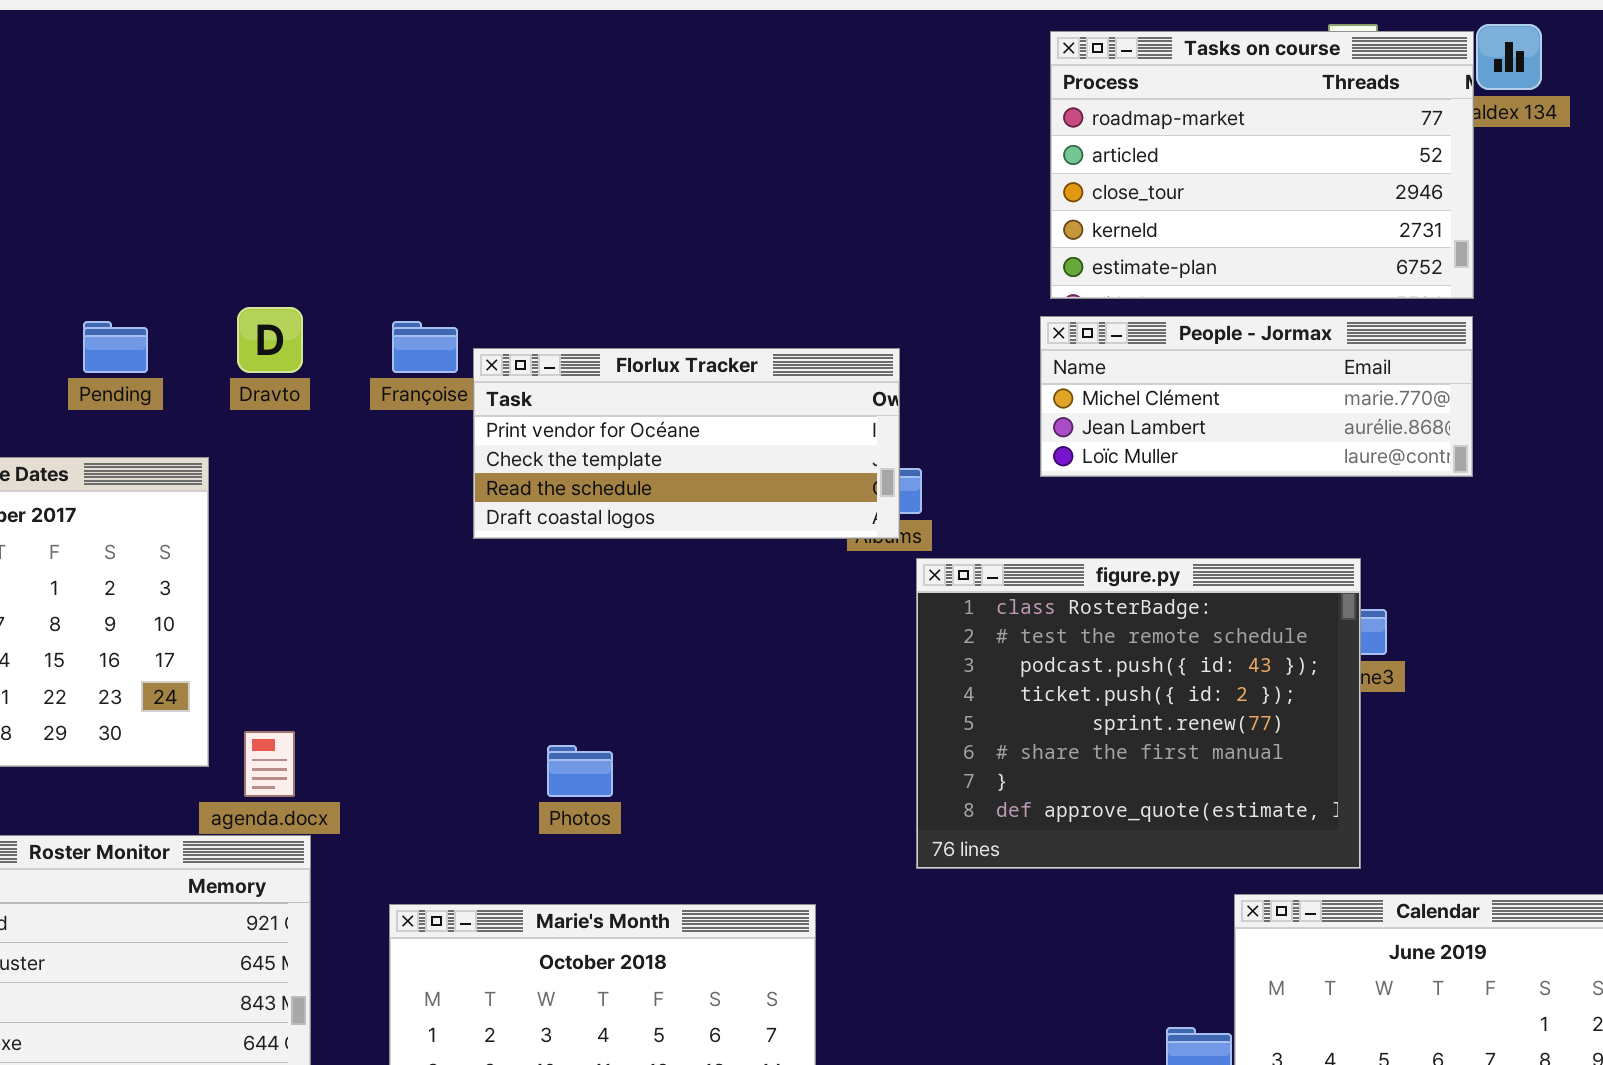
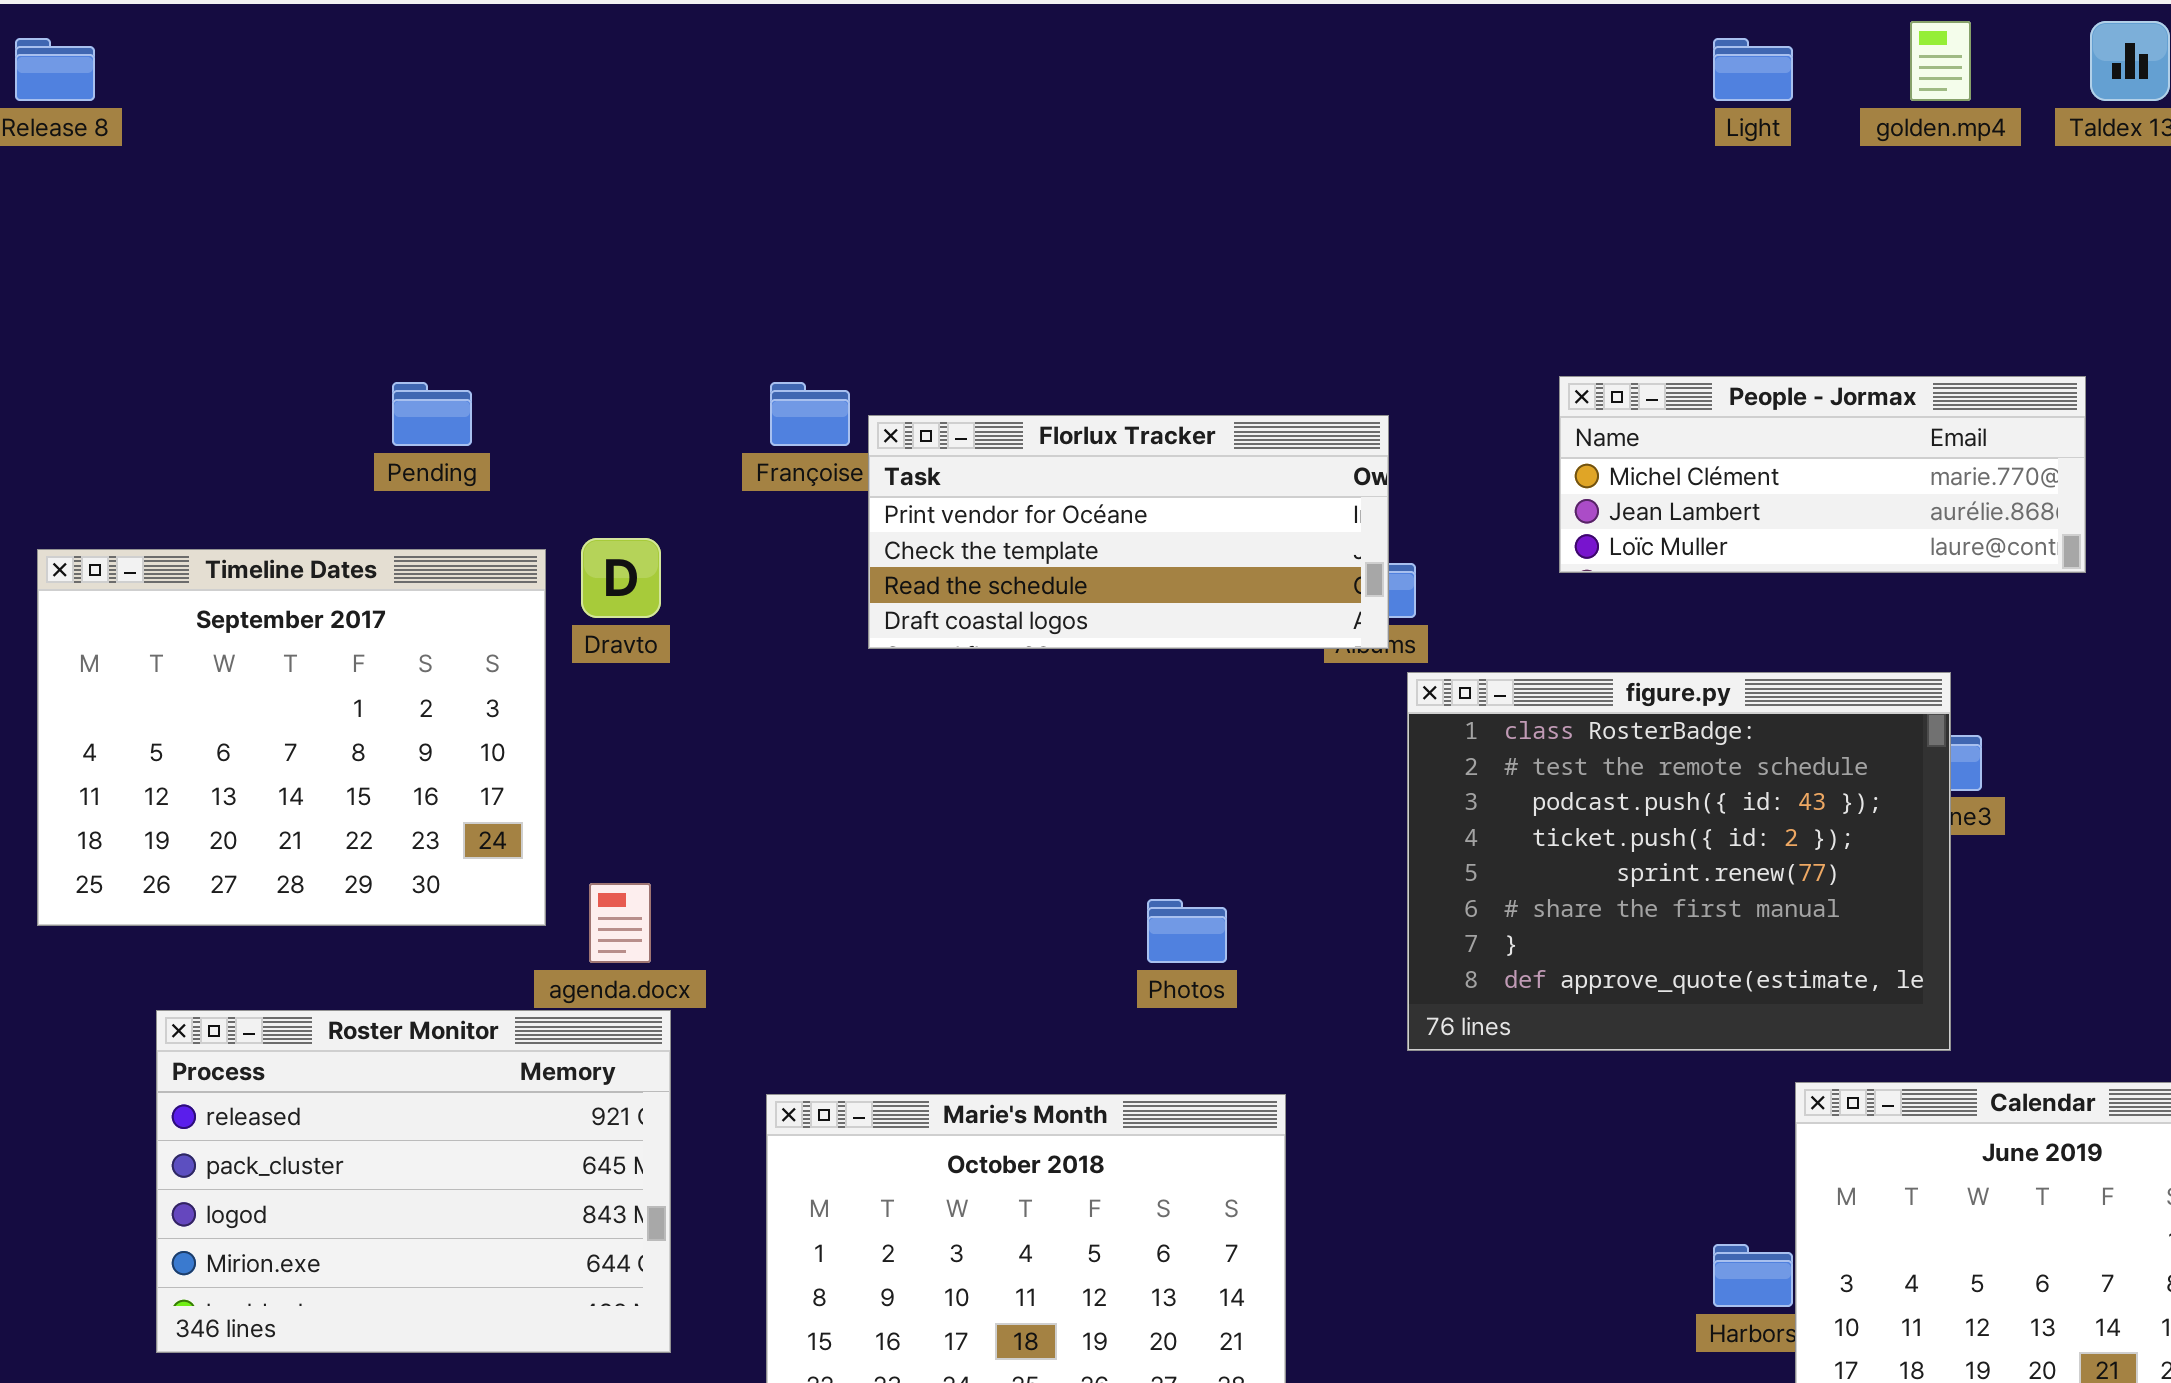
Tasks on course: [1050,31,1474,299] -> none, closed
Dravto: [237,307,303,373] -> [581,538,661,618], moved
Photos: [547,745,613,797] -> [1147,899,1227,963], moved

